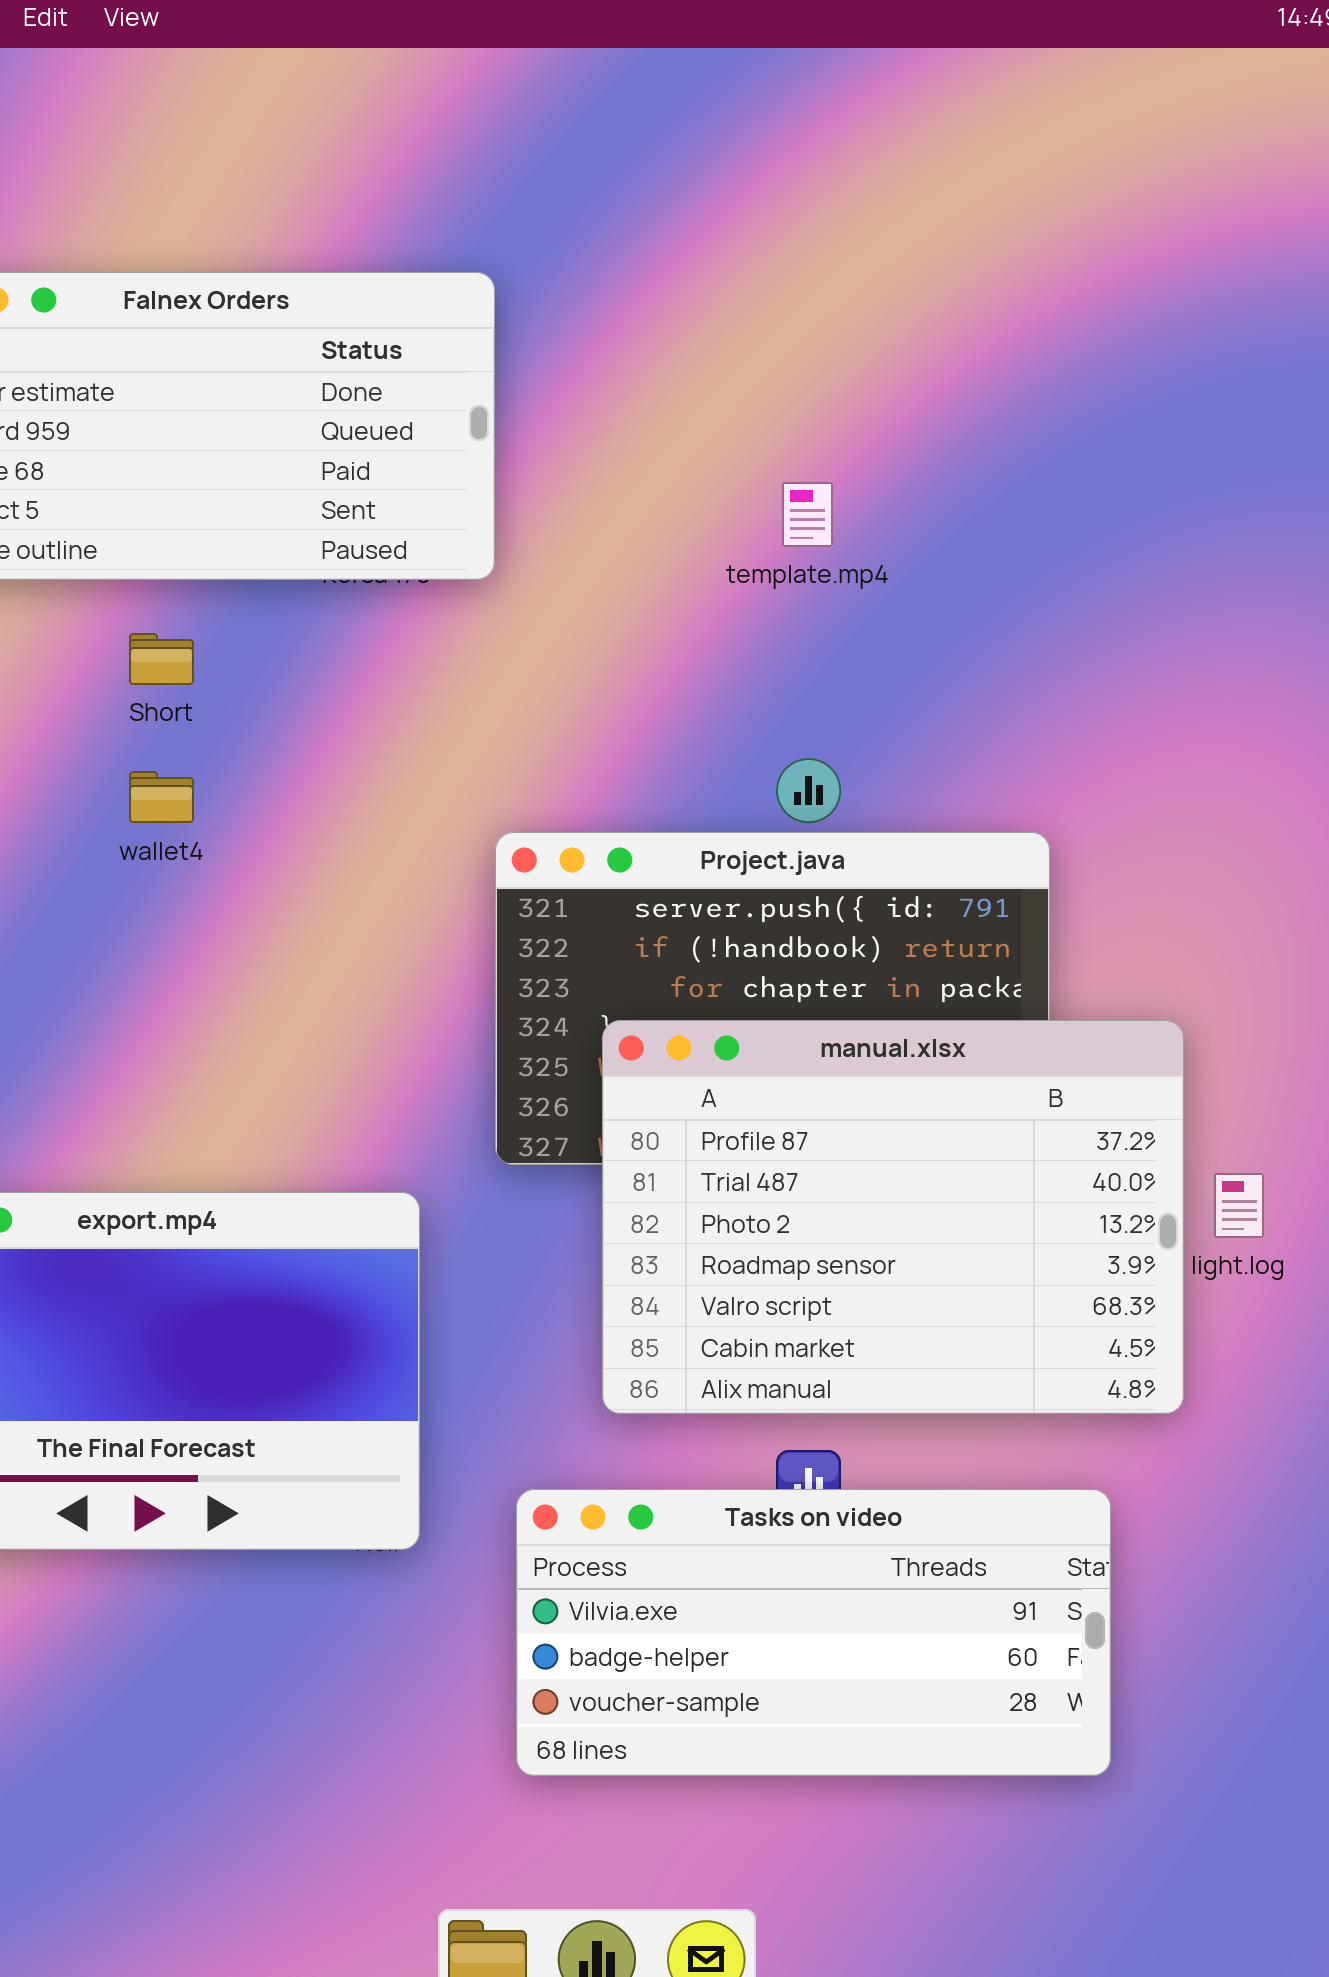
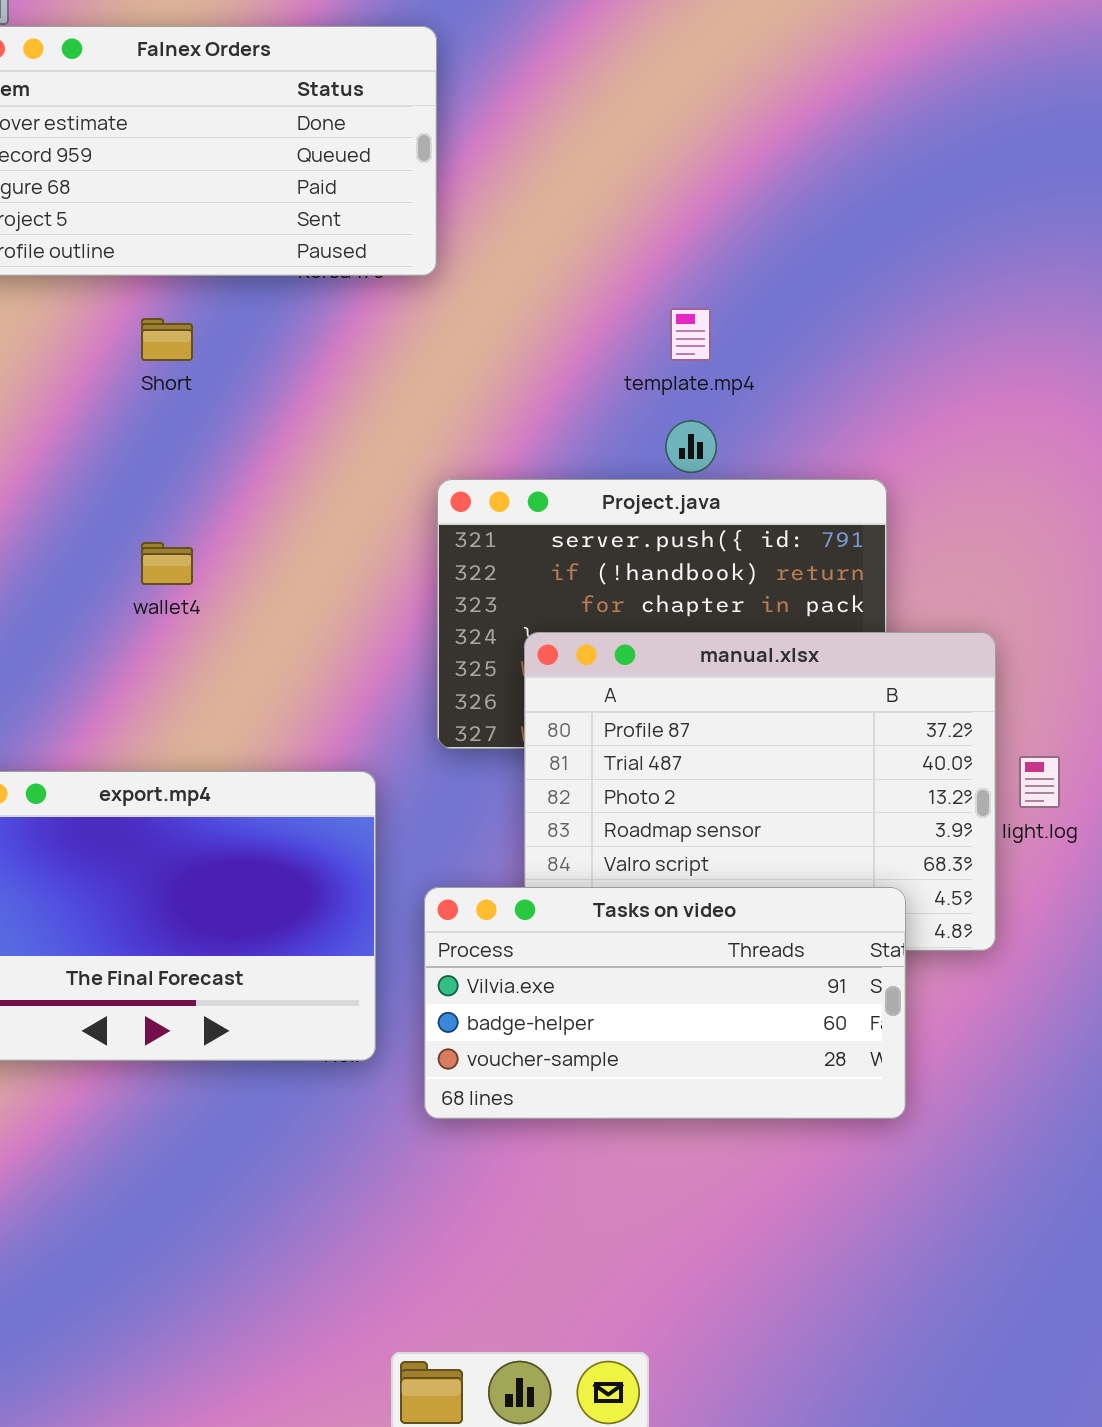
template.mp4: [782,482,833,547] -> [670,308,711,361], moved
wallet4: [129,771,194,823] -> [141,542,193,585], moved
Tasks on video: [516,1489,1111,1776] -> [424,887,906,1119], moved

